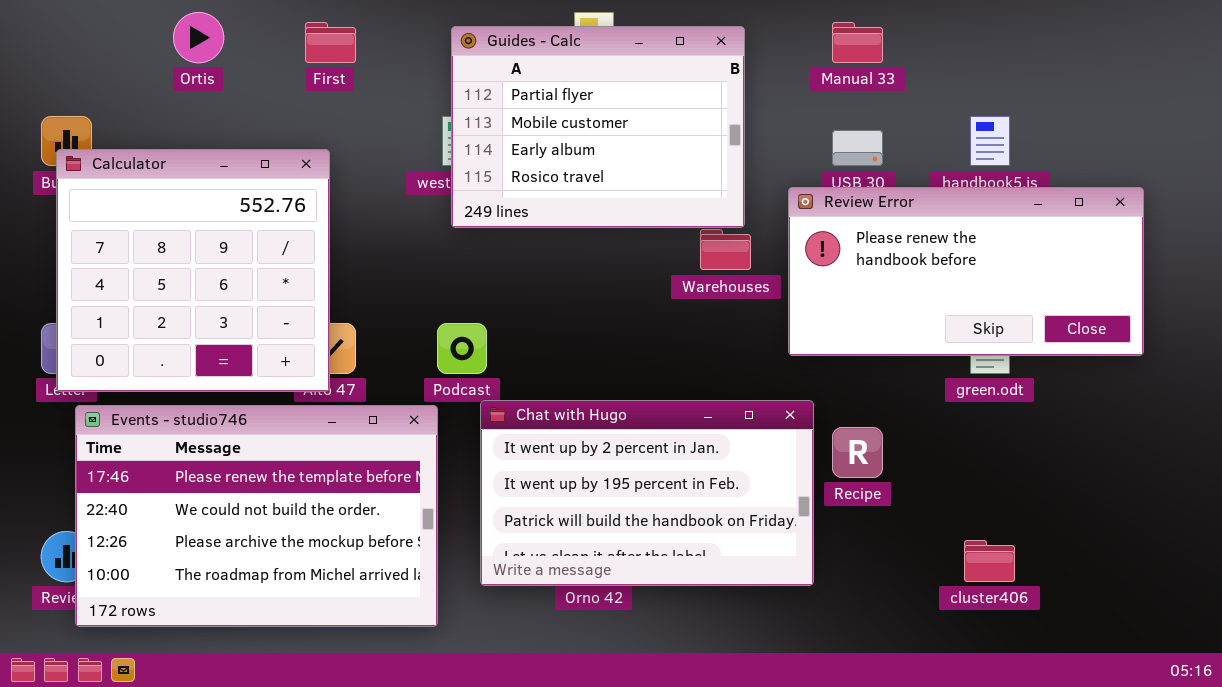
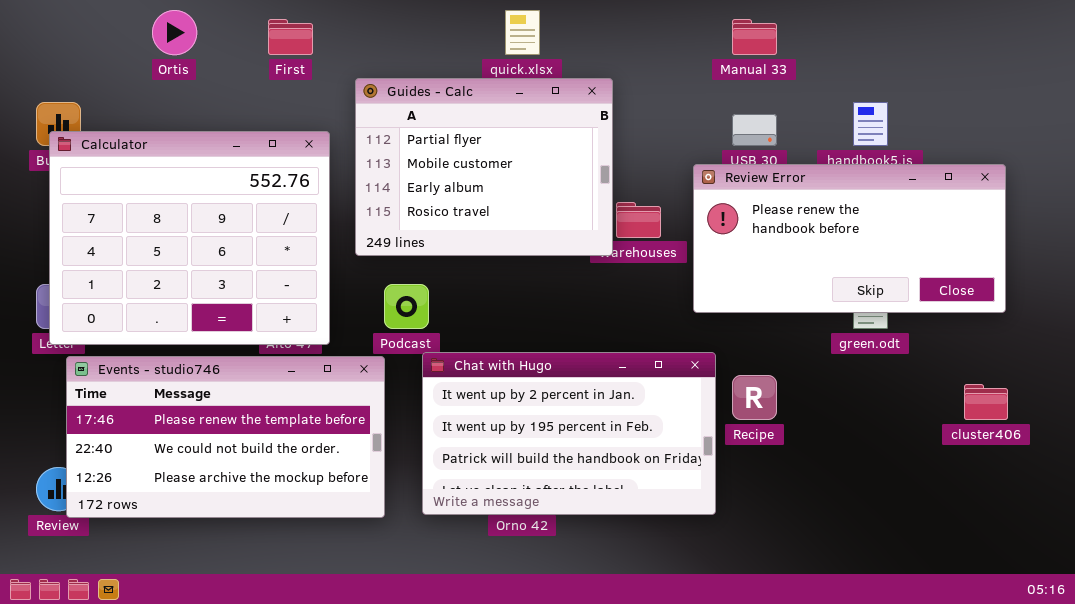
Guides - Calc: [451,26,745,228] -> [355,78,613,256], moved
Calculator: [56,149,330,392] -> [49,131,330,345], resized
Events - studio746: [75,405,438,627] -> [66,356,385,518], resized
cluster406: [964,540,1015,582] -> [964,384,1008,420], moved

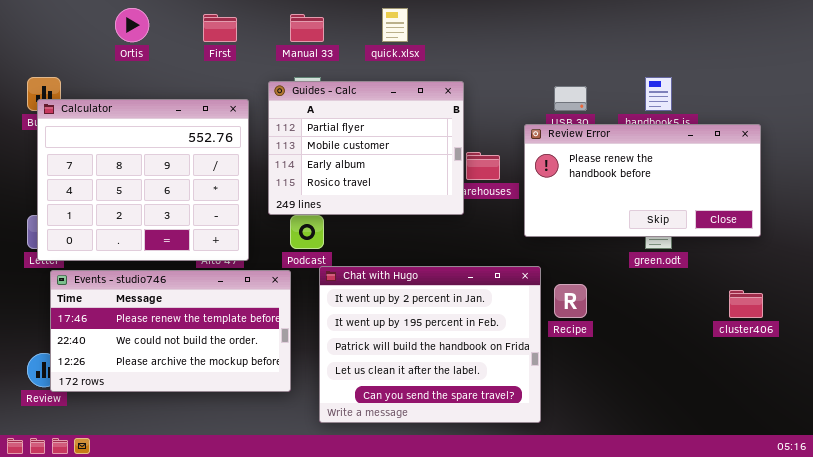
Manual 33: [732,19,777,55] -> [290,14,324,42], moved
Guides - Calc: [355,78,613,256] -> [268,81,464,215], moved
Chat with Hugo: [422,352,716,515] -> [319,266,541,423], resized

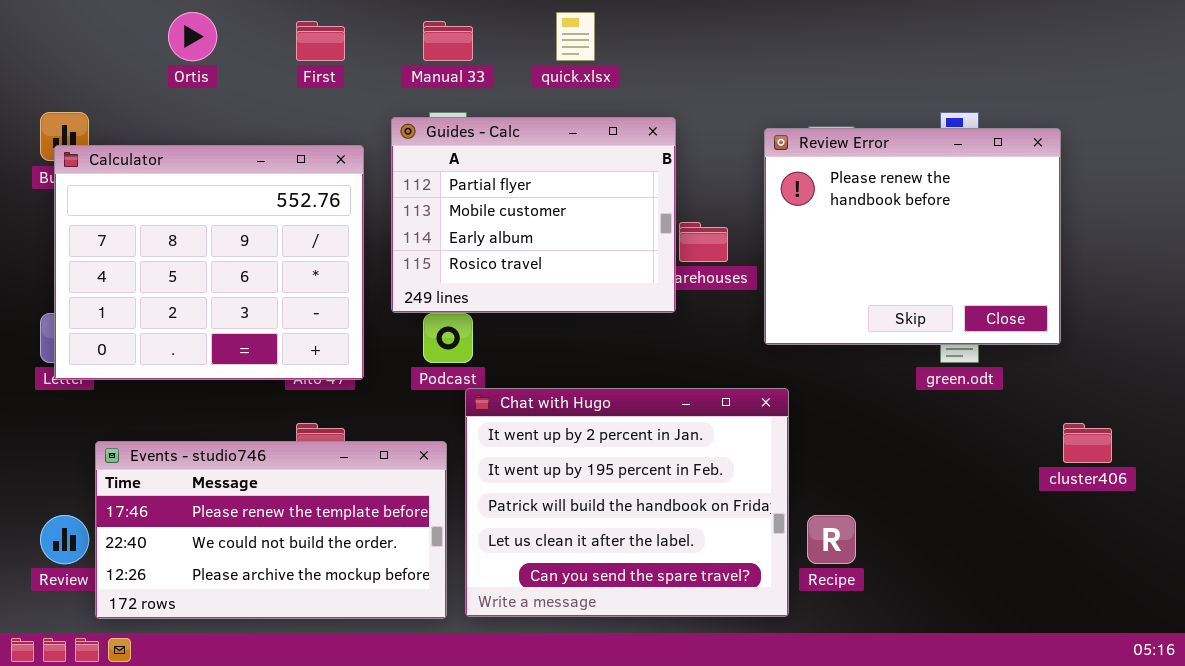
Review Error: [524,124,761,237] -> [764,128,1061,345], resized
Events - studio746: [50,270,291,392] -> [95,441,447,619], moved
Recipe: [554,284,587,318] -> [807,515,856,564], moved

